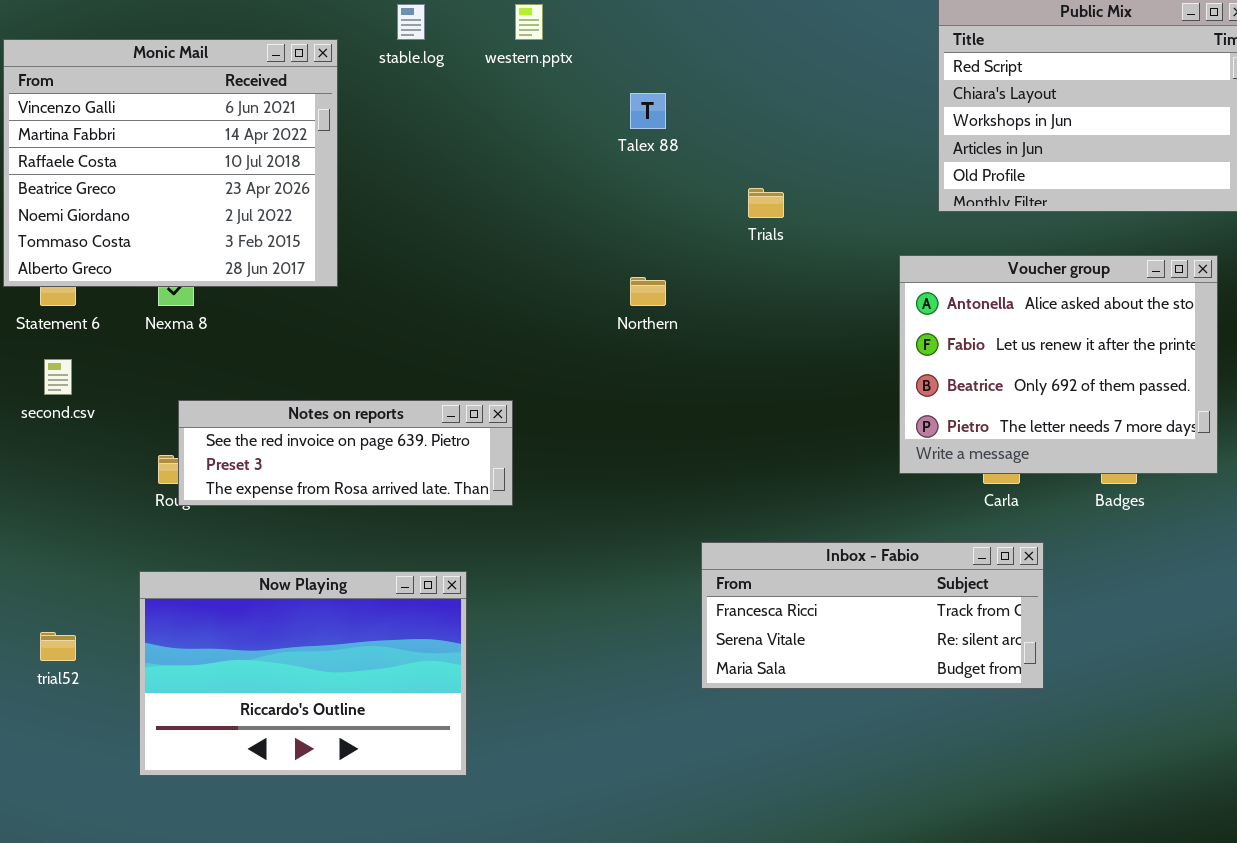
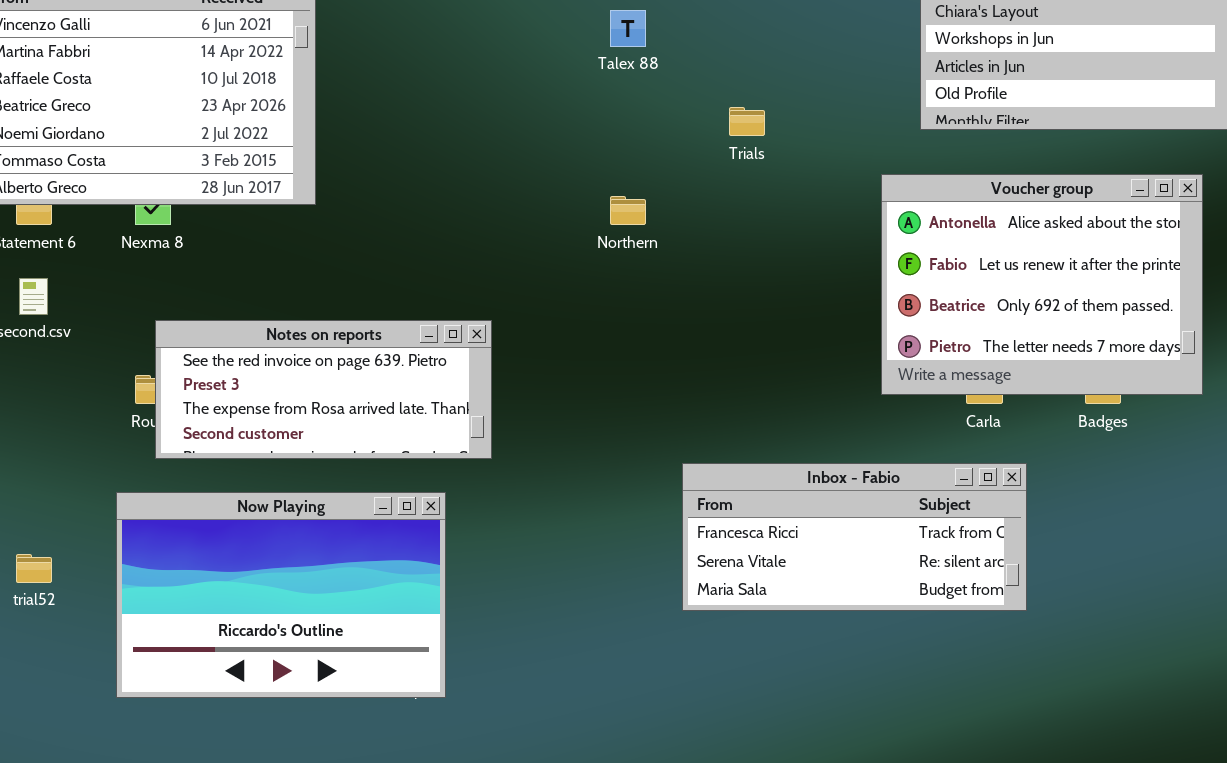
Notes on reports: [178,400,513,506] -> [155,320,492,459], resized

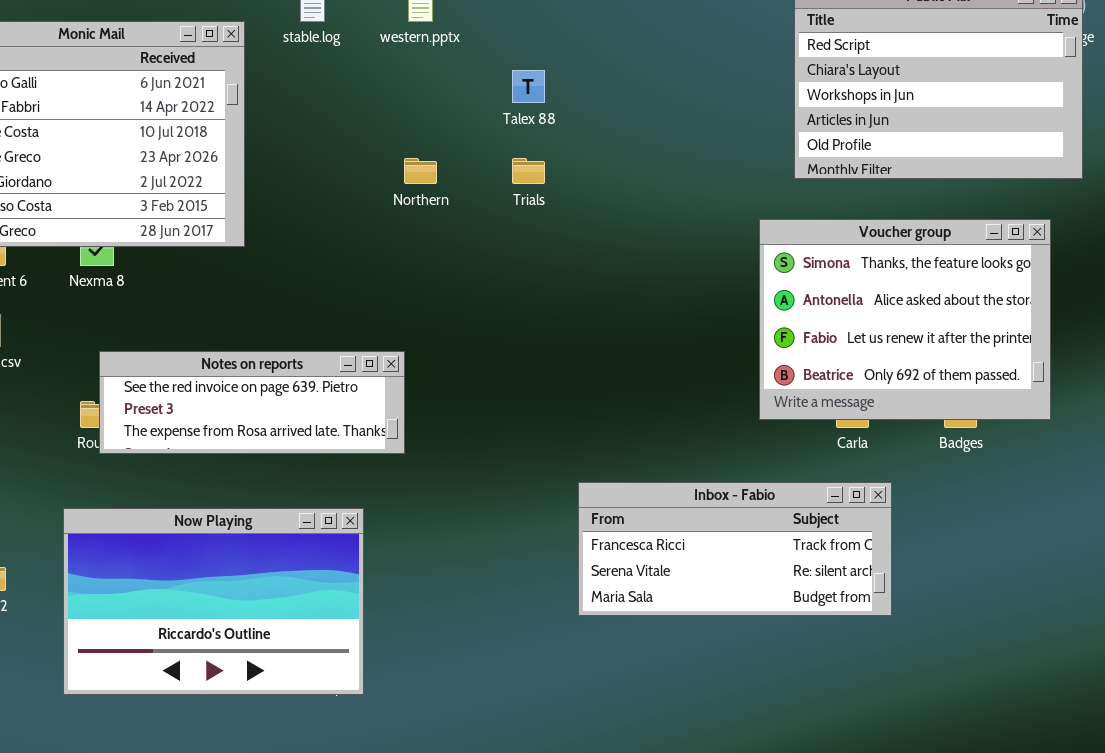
Trials: [729,107,765,136] -> [512,158,545,184], moved
Voucher group: [881,174,1203,395] -> [759,219,1051,420], scrolled up 1 row
Northern: [610,196,646,225] -> [404,158,437,184], moved
Notes on reports: [155,320,492,459] -> [99,351,405,454], resized

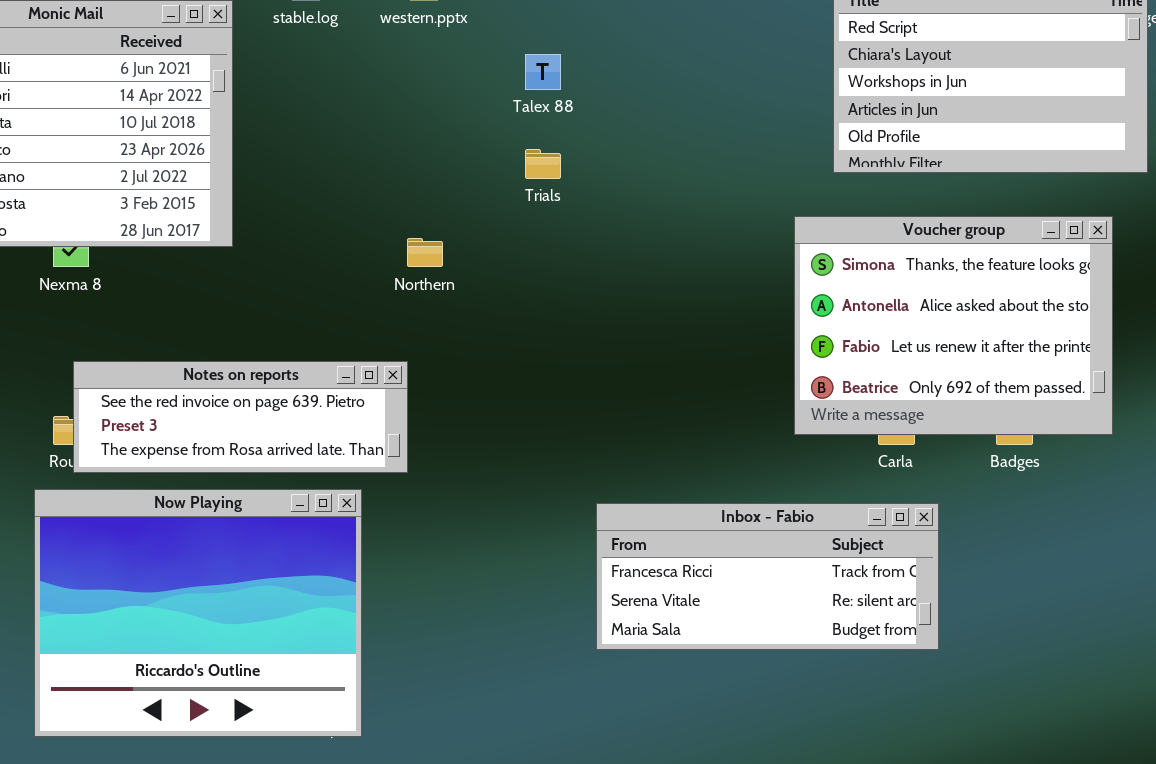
Northern: [404,158,437,184] -> [407,238,443,267], moved
Now Playing: [63,508,364,695] -> [34,489,362,737], resized

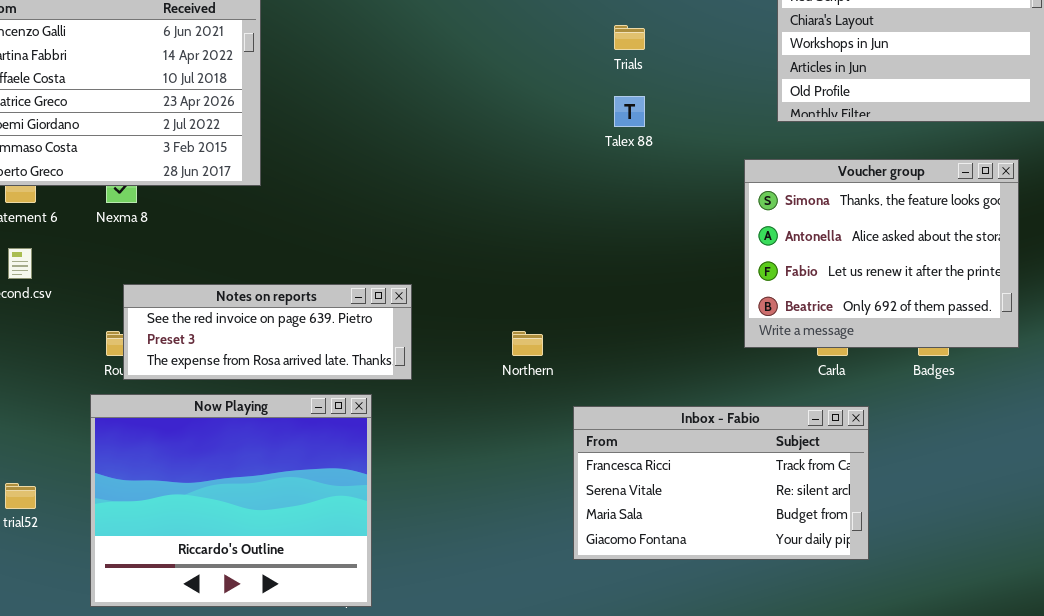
Talex 88: [525,54,561,90] -> [614,96,645,127], moved
Trials: [525,149,561,179] -> [614,25,645,50], moved
Northern: [407,238,443,267] -> [512,331,543,356], moved
Inbox - Fabio: [596,503,939,650] -> [573,406,869,560], resized

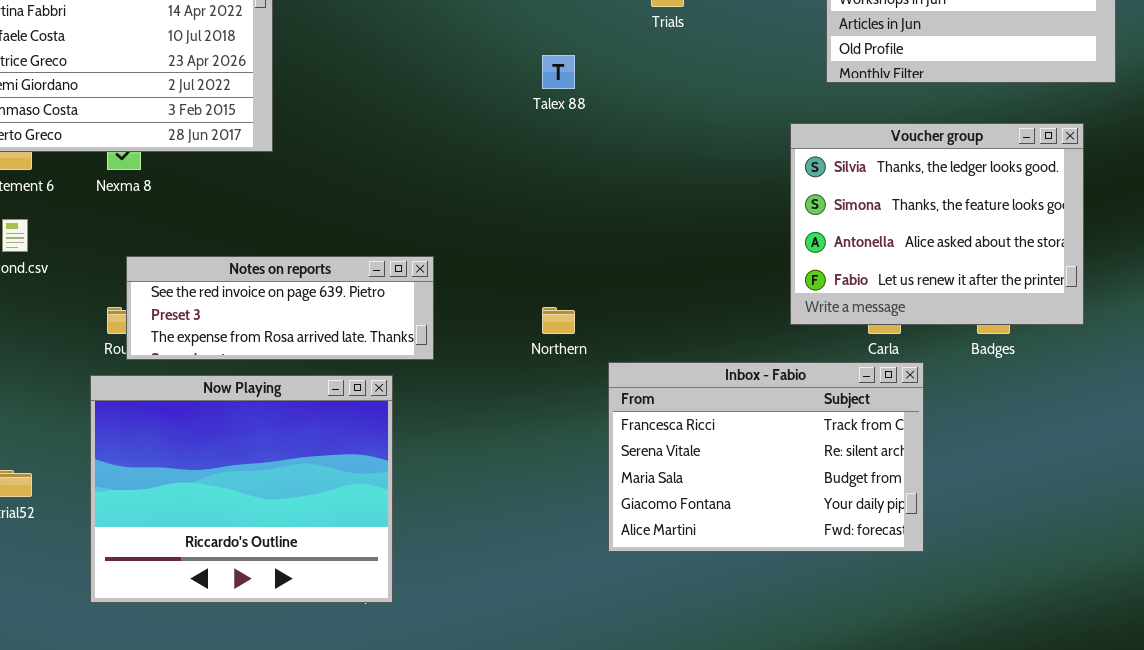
Talex 88: [614,96,645,127] -> [542,55,575,89], moved
Voucher group: [744,159,1019,348] -> [790,123,1084,325], scrolled up 1 row
Inbox - Fabio: [573,406,869,560] -> [608,362,924,552], resized

